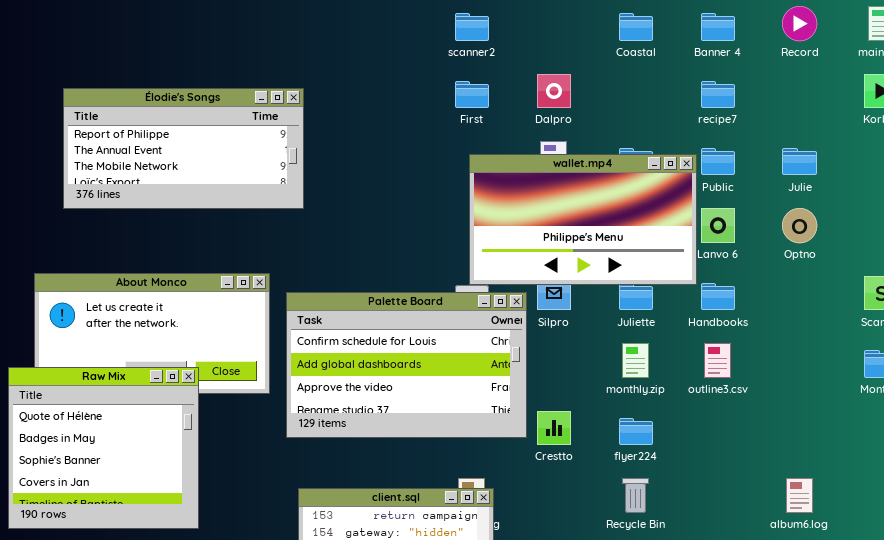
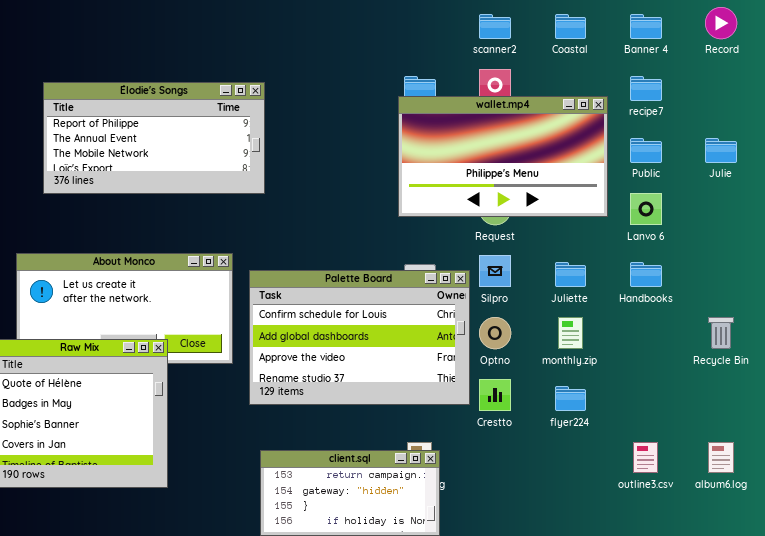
scanner2: [455,13,489,41] -> [479,14,511,39], moved
wallet.mp4: [469,154,697,285] -> [398,96,608,217], moved
Optno: [782,208,817,243] -> [479,317,511,349], moved
outline3.csv: [704,343,731,378] -> [633,442,658,473], moved
Recycle Bin: [622,478,649,513] -> [708,317,734,349], moved

